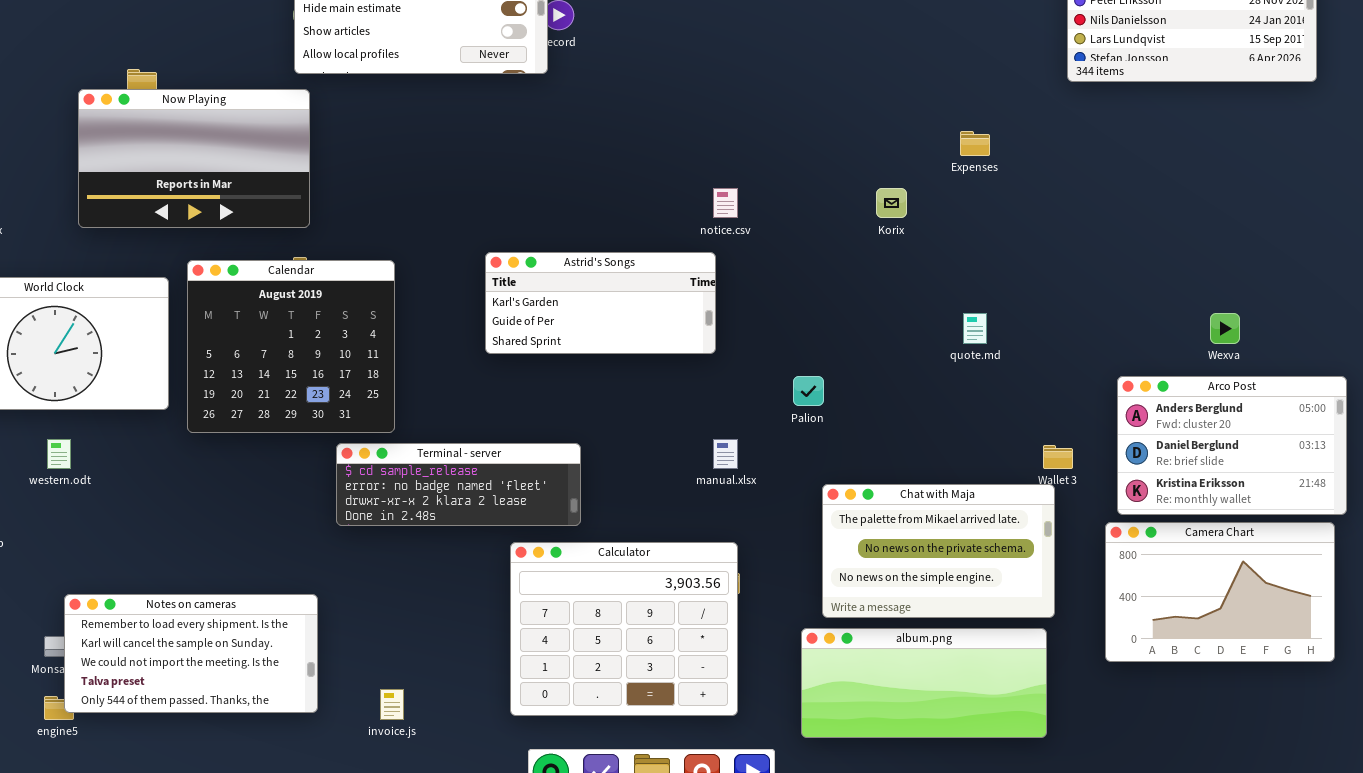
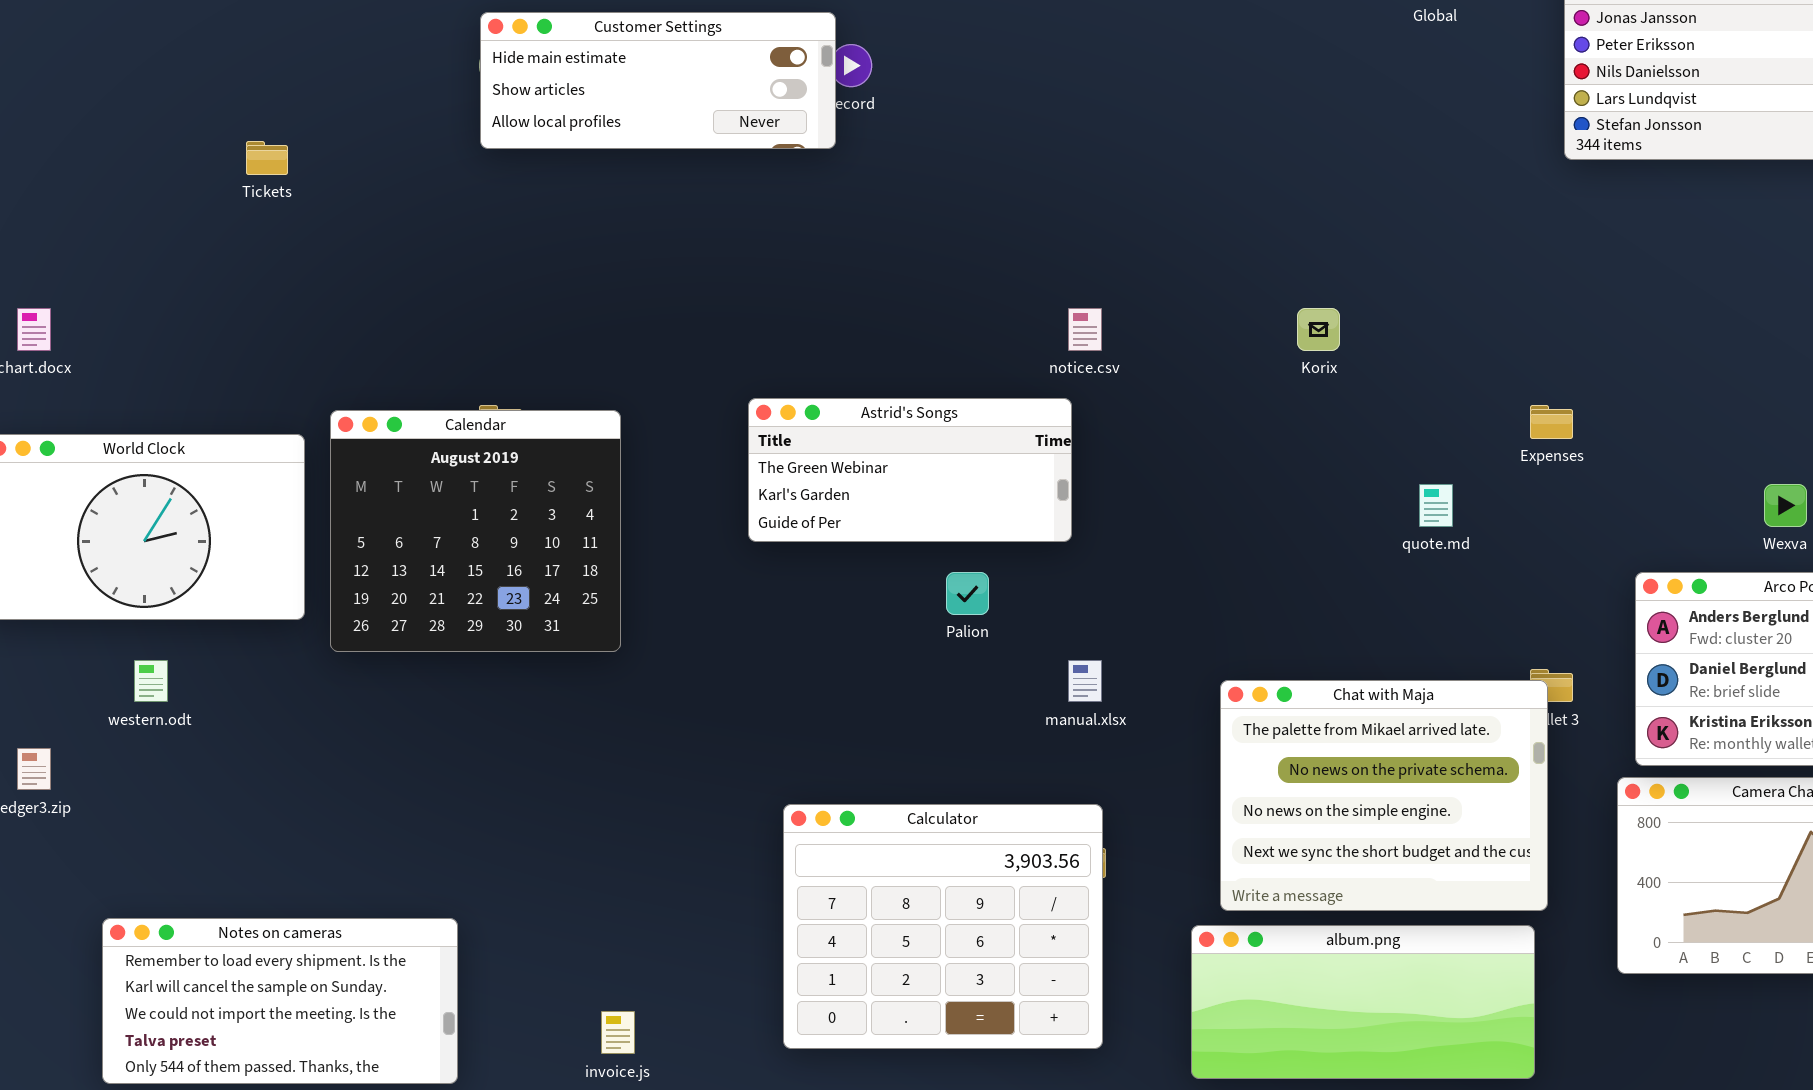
Now Playing: [78,89,310,228] -> none, closed
Expenses: [960,131,990,156] -> [1530,405,1573,439], moved
Astrid's Songs: [485,252,716,354] -> [748,398,1072,542], scrolled up 1 row
Palion: [793,376,824,406] -> [946,572,989,615], moved
Terminal - server: [336,443,581,526] -> none, closed
Chat with Maja: [822,484,1055,618] -> [1220,680,1548,911], resized
Notes on cameras: [64,594,318,713] -> [102,918,458,1084], moved

